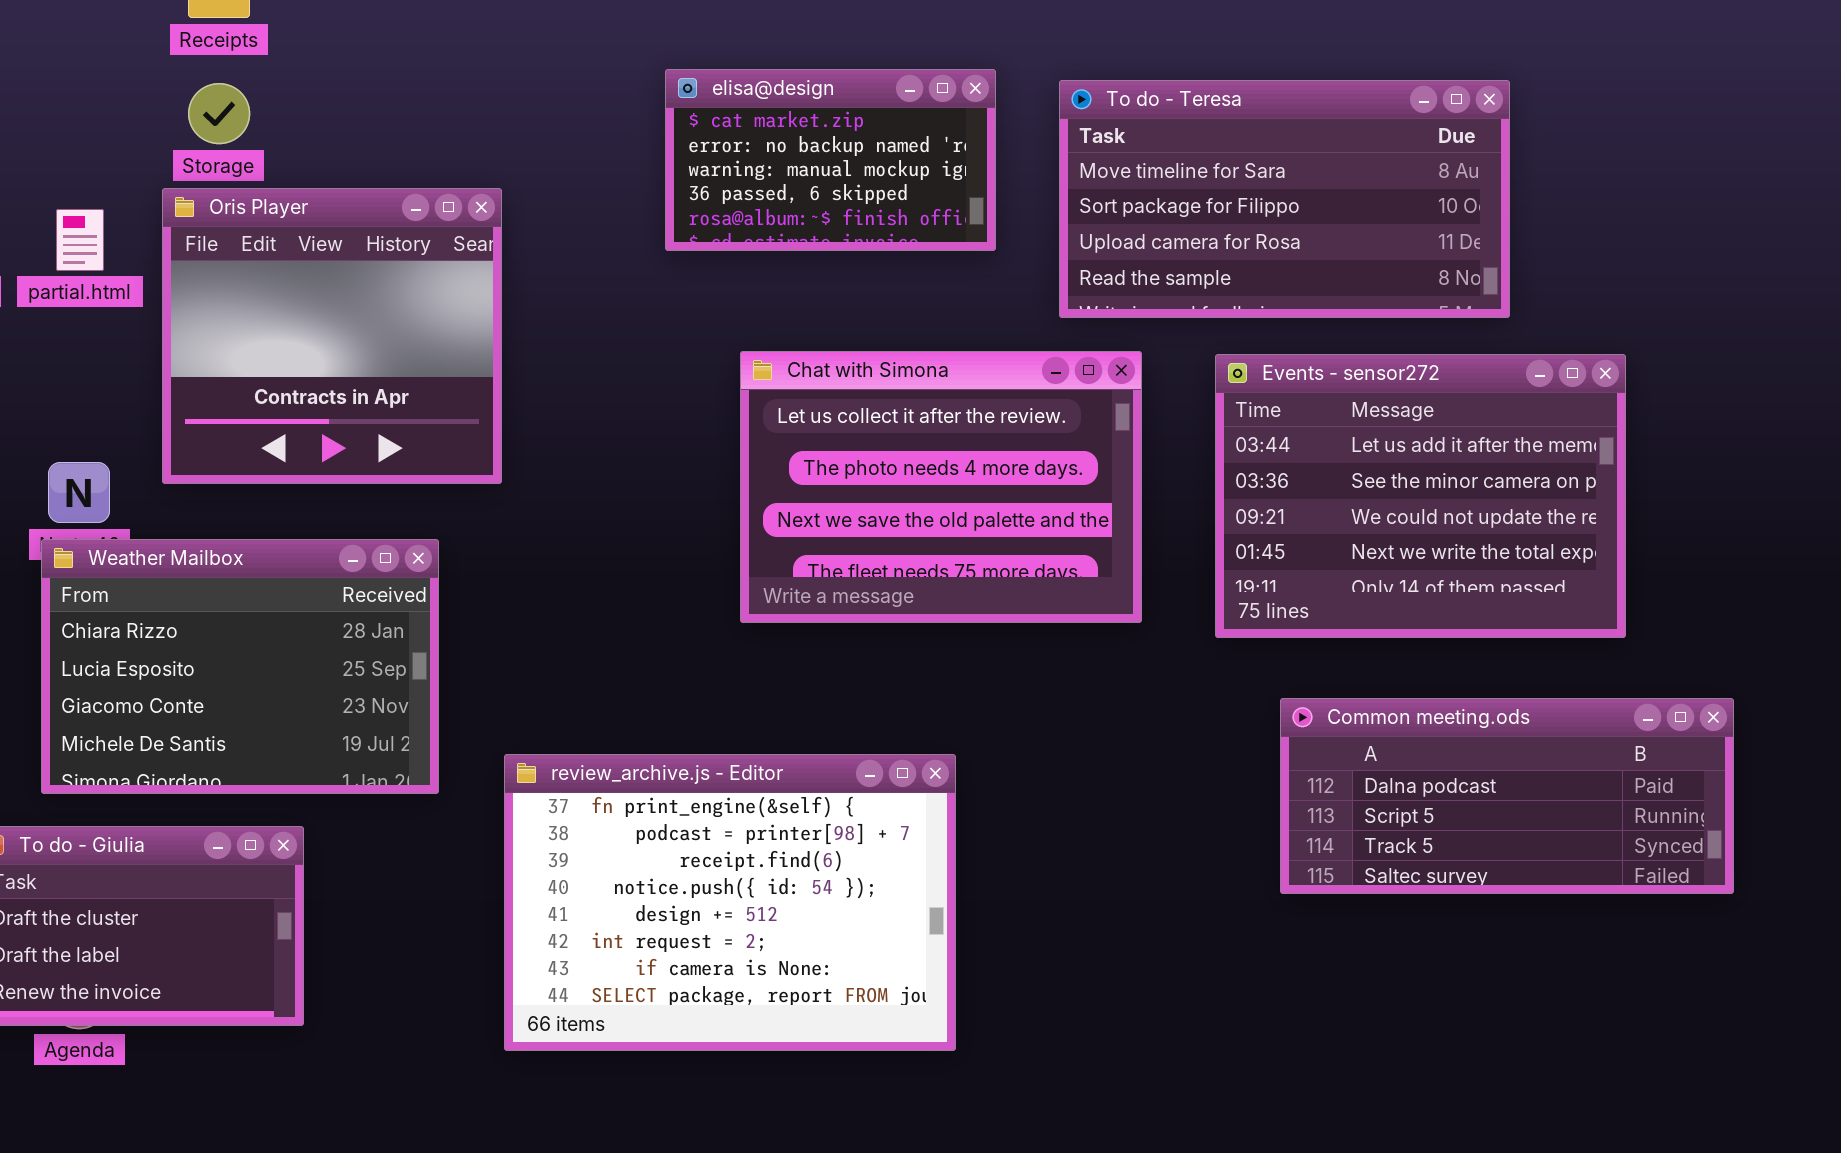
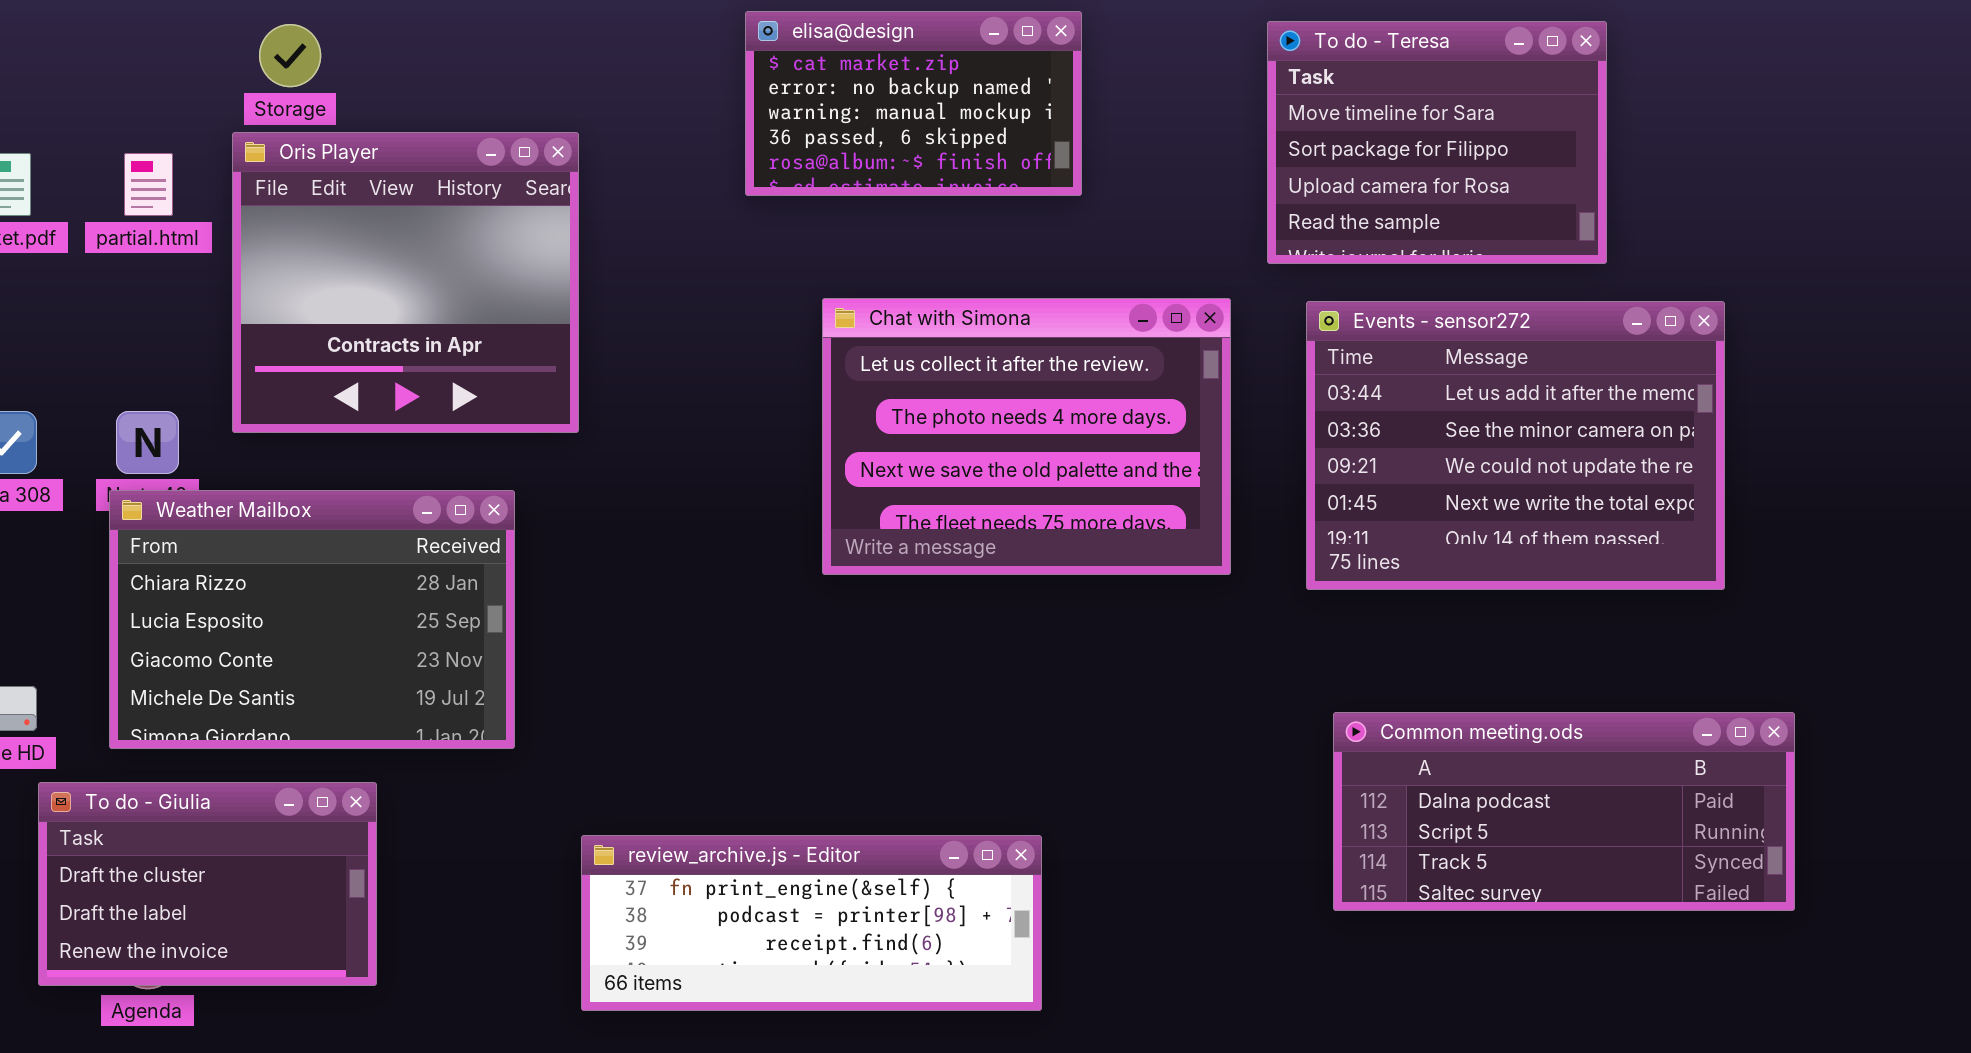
To do - Teresa: [1059,80,1510,318] -> [1267,21,1607,264], resized
Common meeting.ods: [1280,698,1734,894] -> [1333,712,1795,911], moved
review_archive.js - Editor: [504,754,956,1051] -> [581,835,1042,1011], resized

